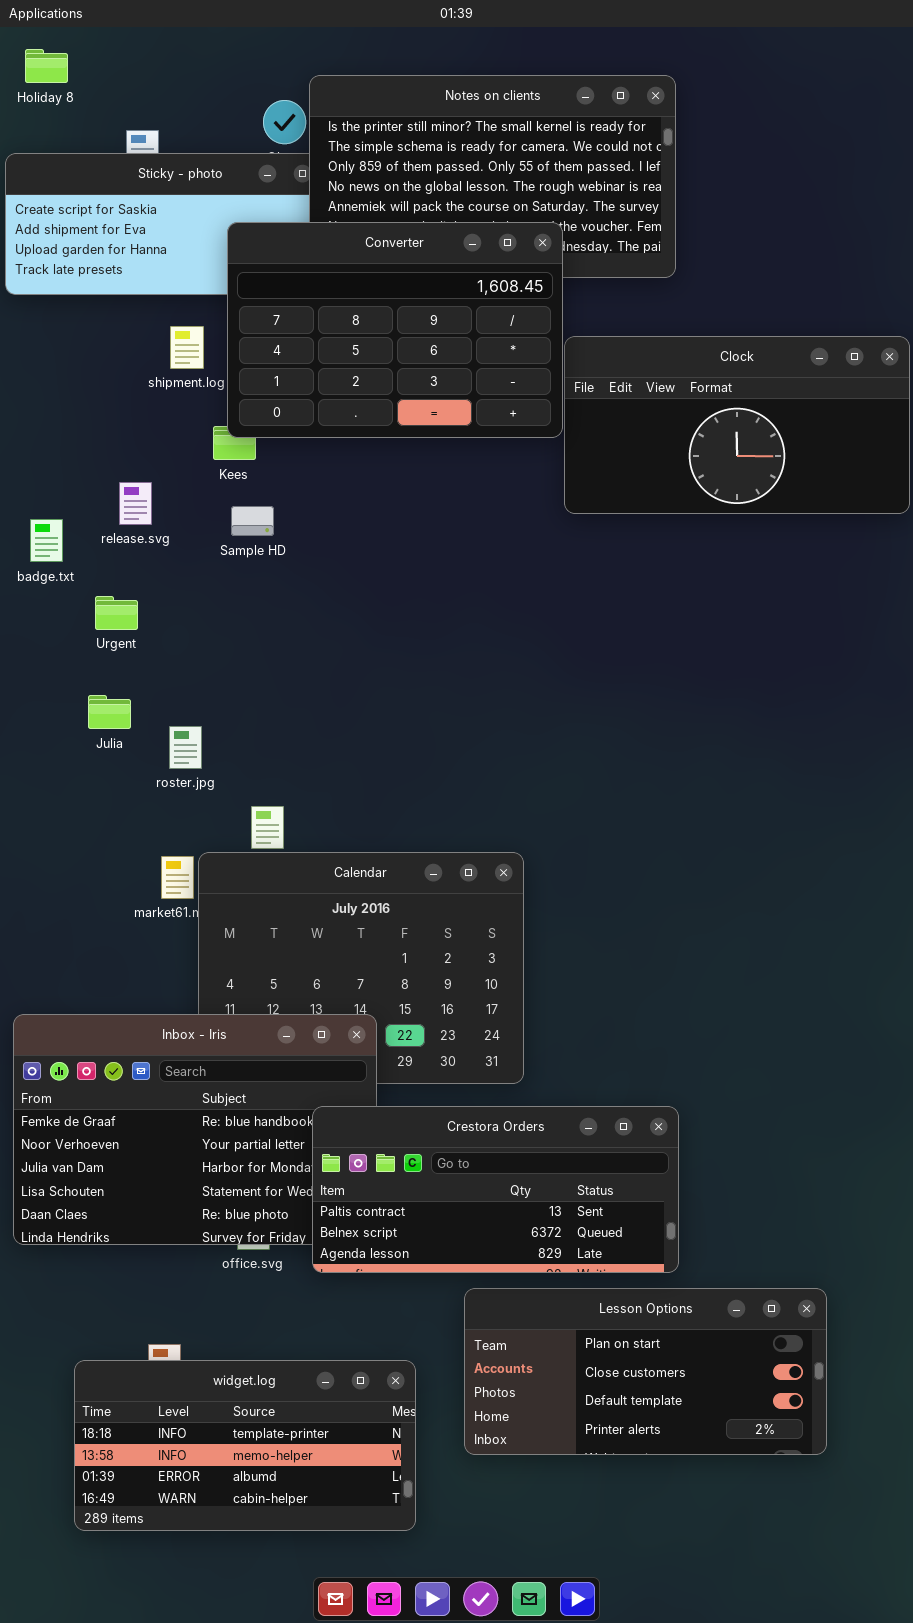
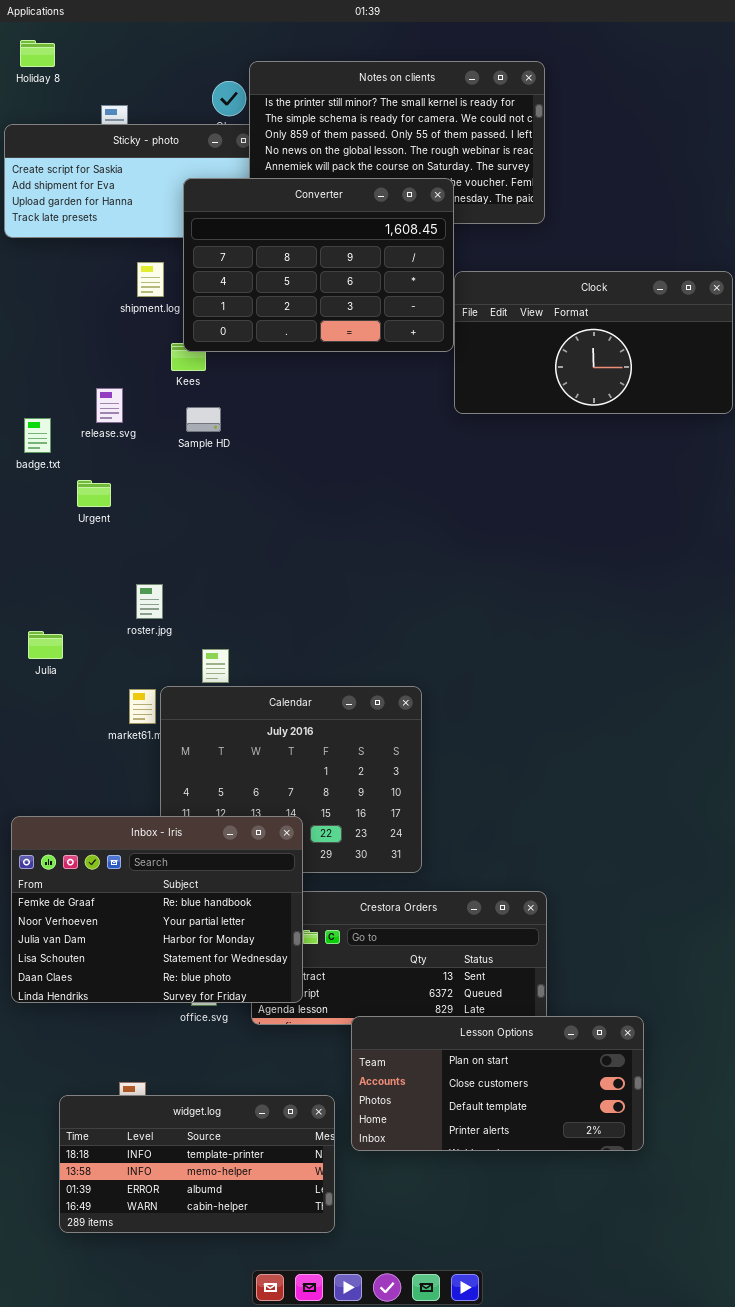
Julia: [88,695,131,729] -> [28,631,63,659], moved
Inbox - Iris: [13,1014,377,1245] -> [11,816,303,1003], raised
Lesson Options: [464,1288,827,1455] -> [351,1016,644,1151], moved

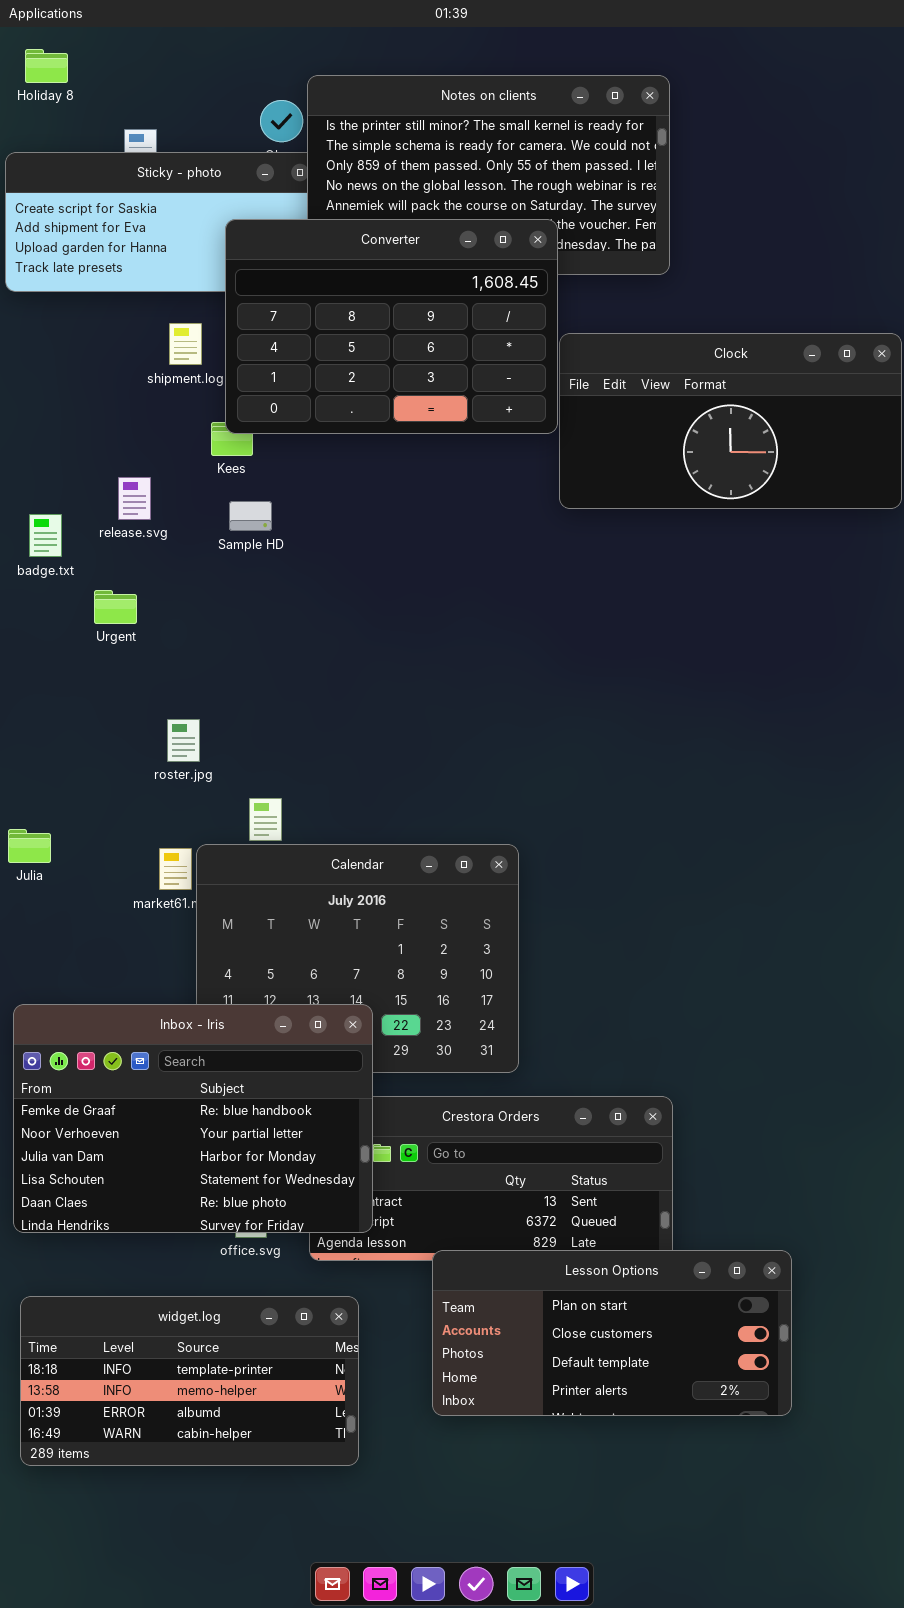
Julia: [28,631,63,659] -> [8,829,51,863], moved
widget.log: [59,1095,335,1233] -> [20,1296,359,1466], moved

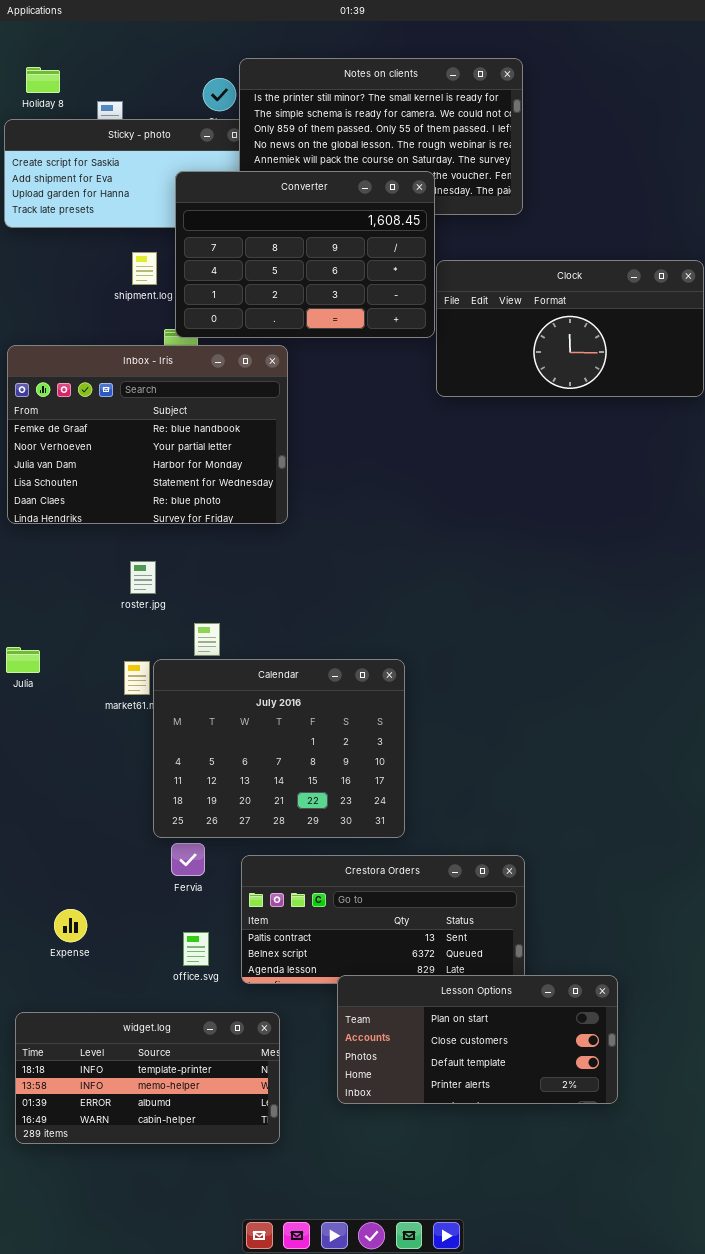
Holiday 8: [25,49,68,83] -> [26,67,60,93], moved
Inbox - Iris: [13,1004,373,1233] -> [7,345,288,524], moved

